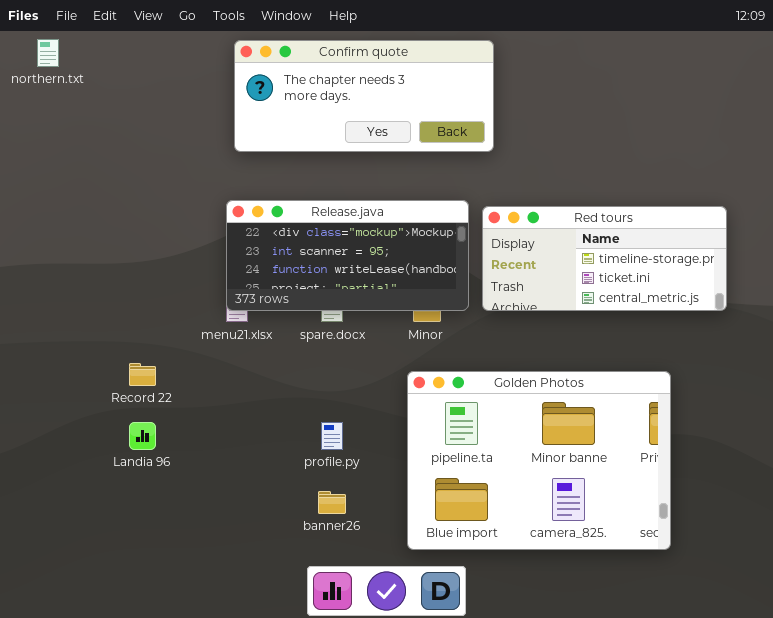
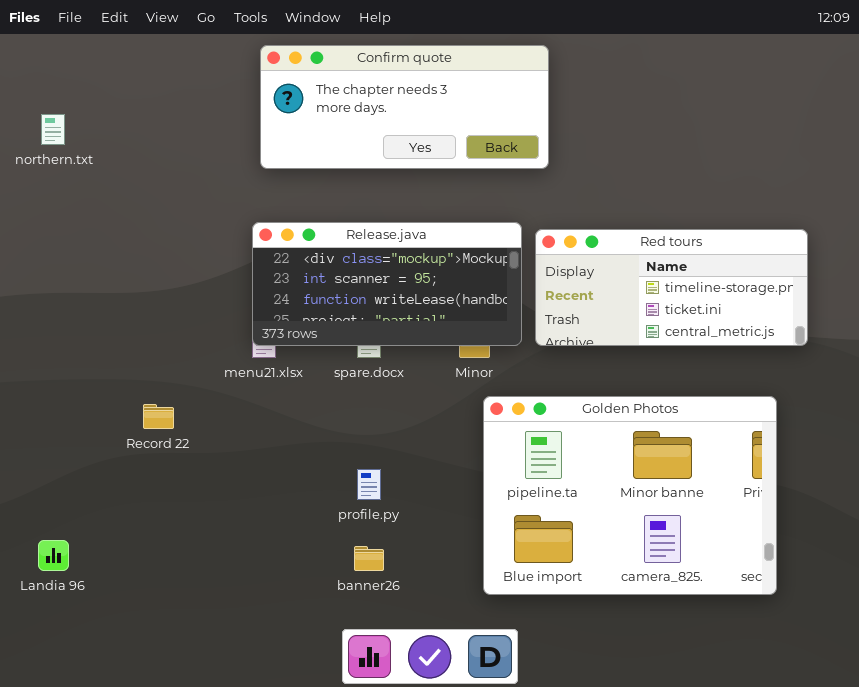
northern.txt: [37,39,59,67] -> [41,114,65,145], moved
Golden Photos: [407,371,671,550] -> [483,396,777,595], moved
Landia 96: [129,422,156,450] -> [38,540,69,571], moved

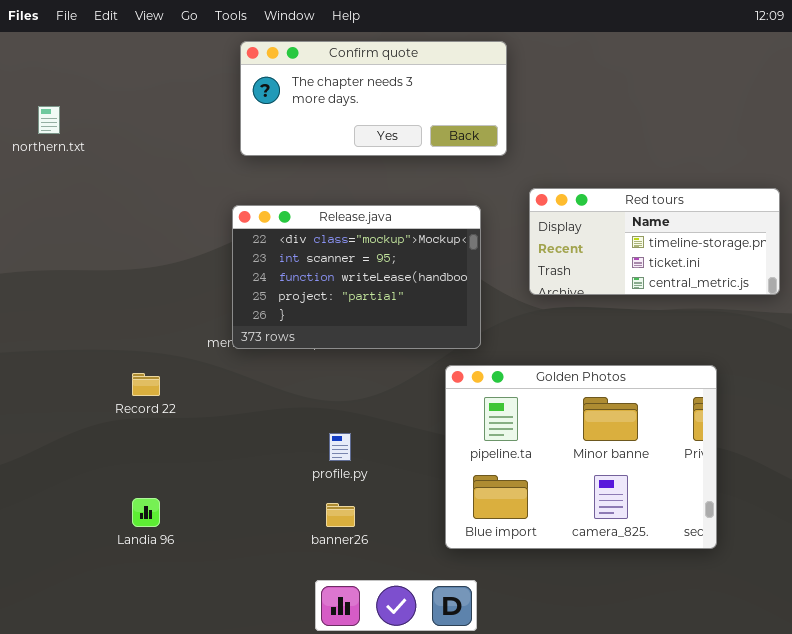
Release.java: [252,222,522,346] -> [232,205,481,349], resized
Red tours: [535,229,808,346] -> [529,188,780,295], moved
Landia 96: [38,540,69,571] -> [132,498,160,527], moved

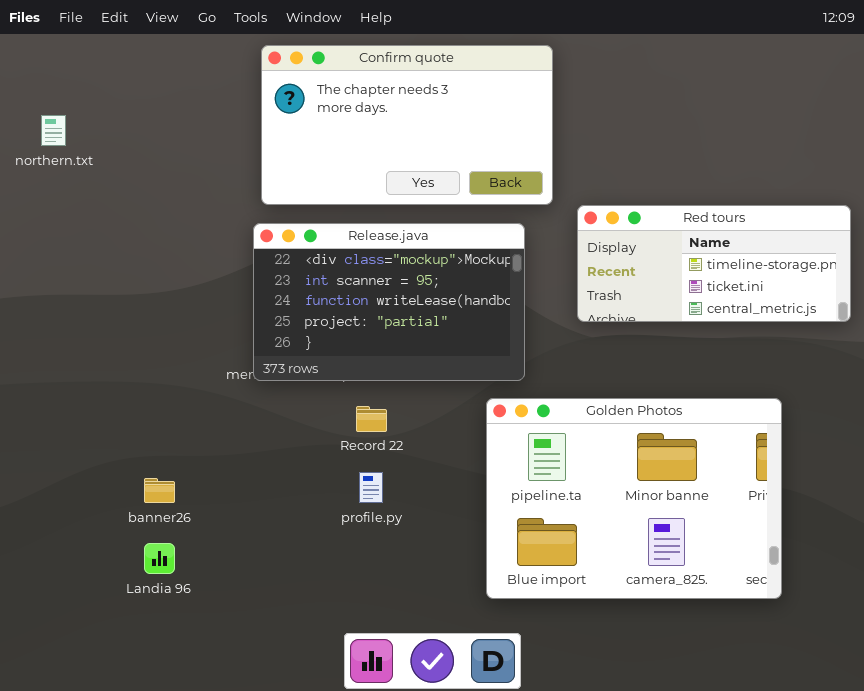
Confirm quote: [240,41,507,156] -> [261,45,553,205], resized
Record 22: [132,373,160,396] -> [356,406,387,432], moved
banner26: [326,503,355,527] -> [144,478,175,503], moved

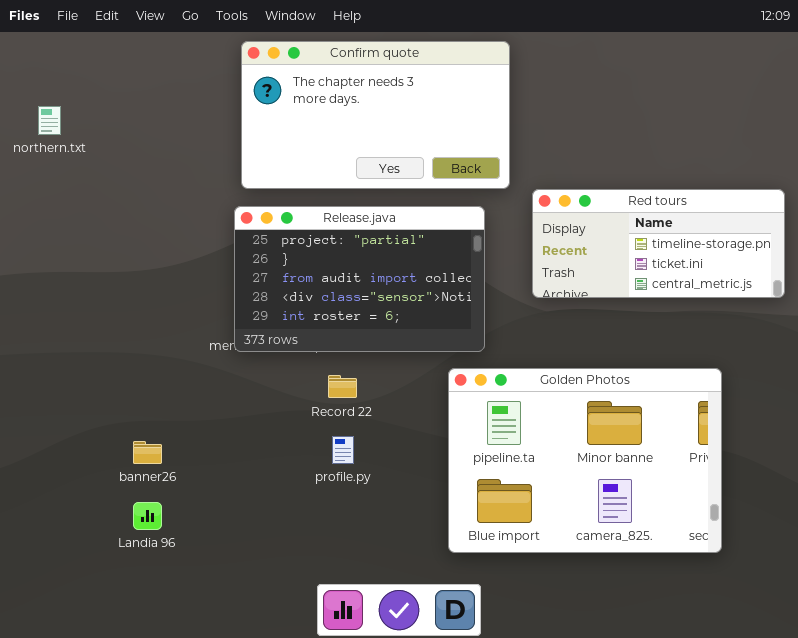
Release.java: [253,223,525,381] -> [234,206,485,352], scrolled down 3 rows

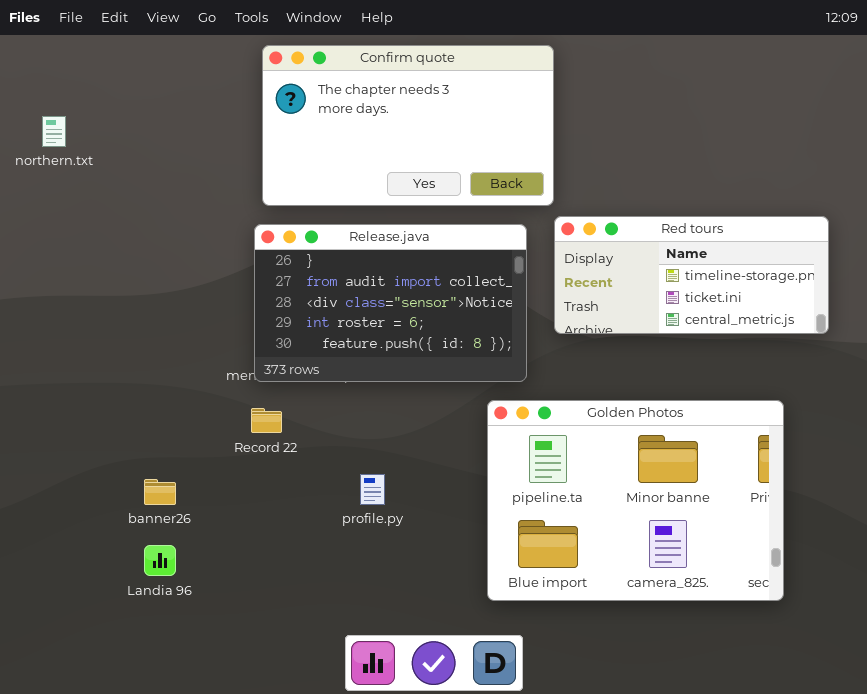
Red tours: [532,189,785,298] -> [554,216,829,334], moved
Release.java: [234,206,485,352] -> [254,224,527,382], scrolled down 1 row
Record 22: [328,375,357,398] -> [251,408,282,433], moved

